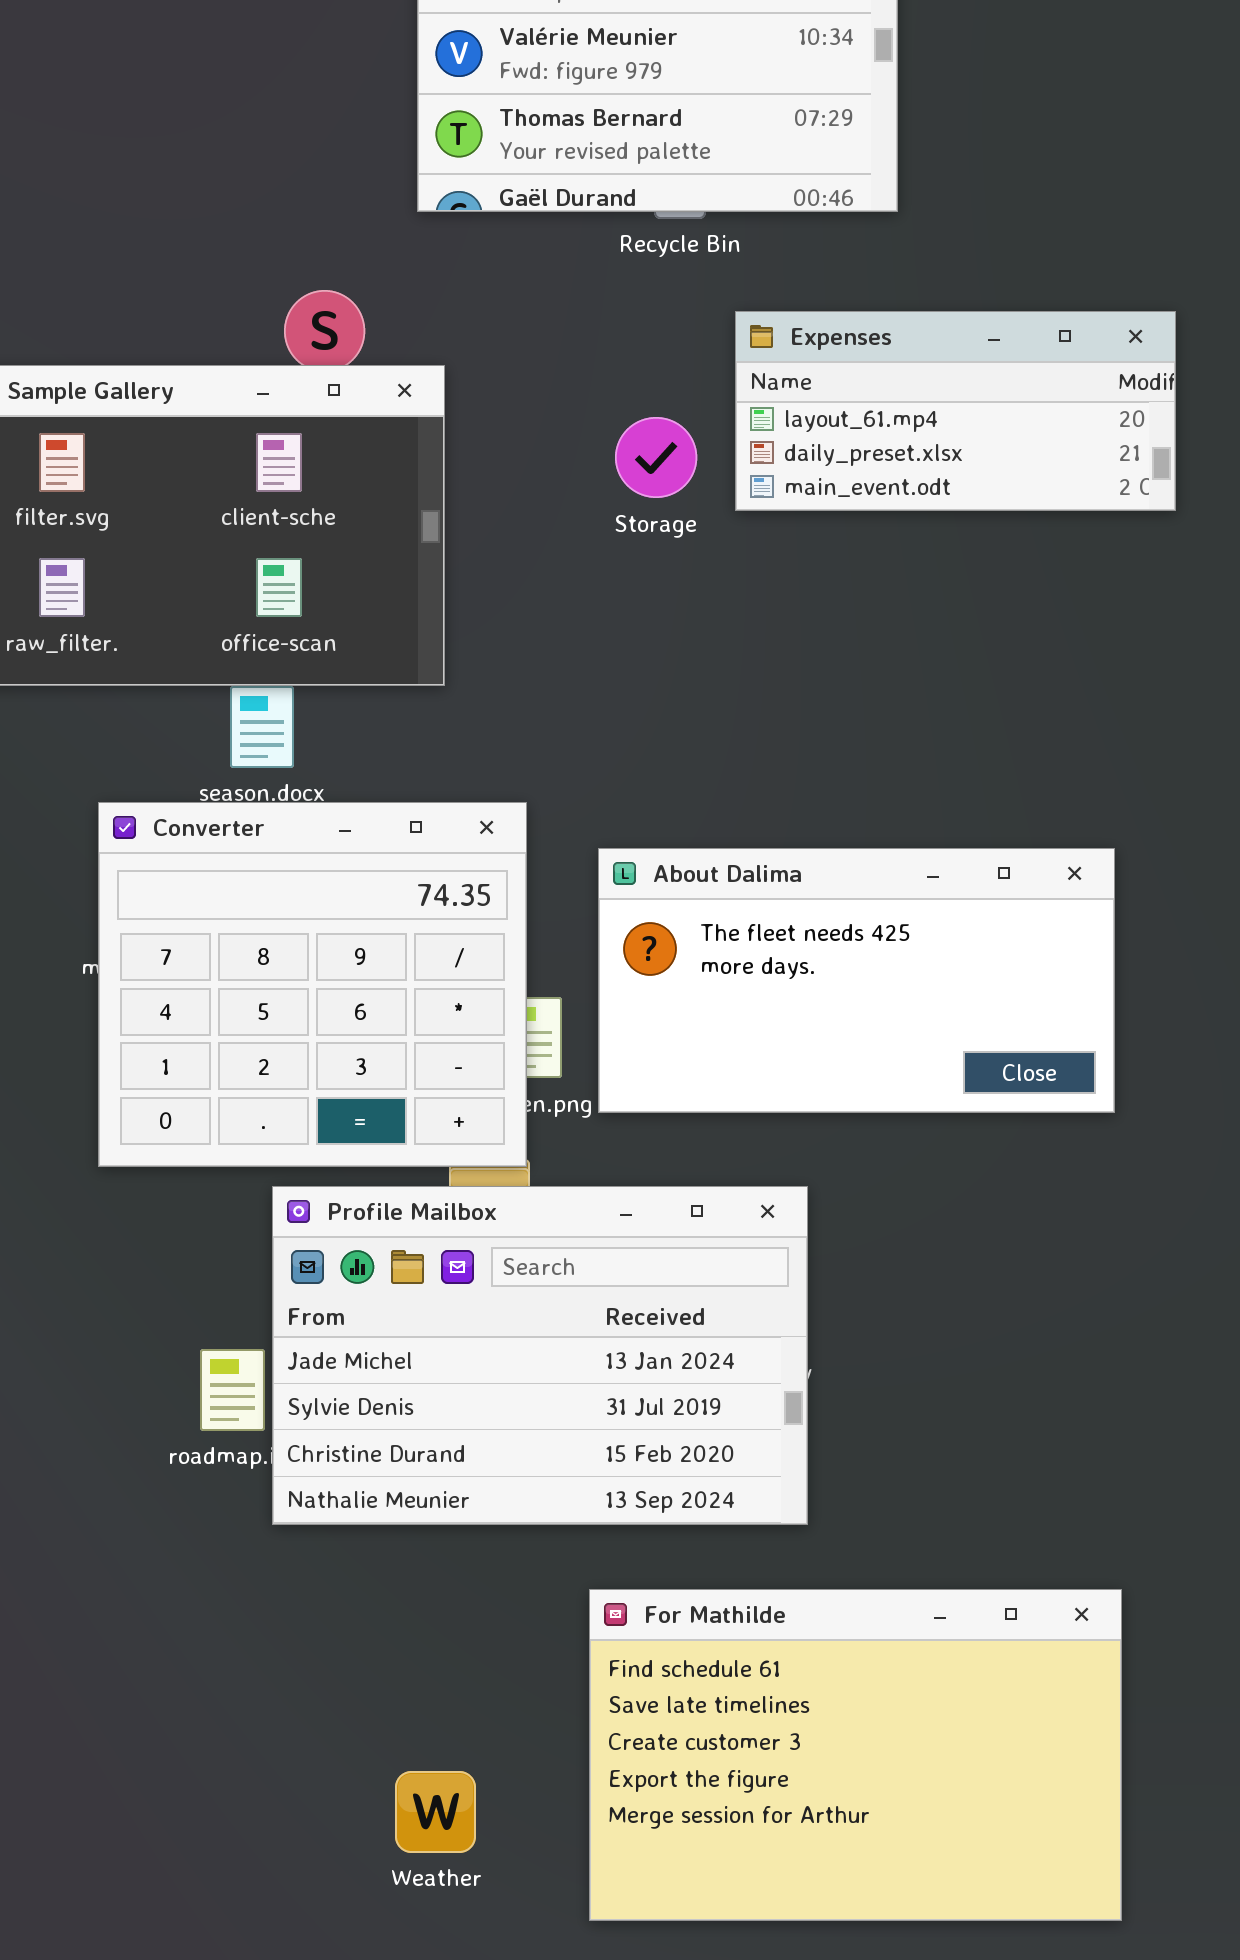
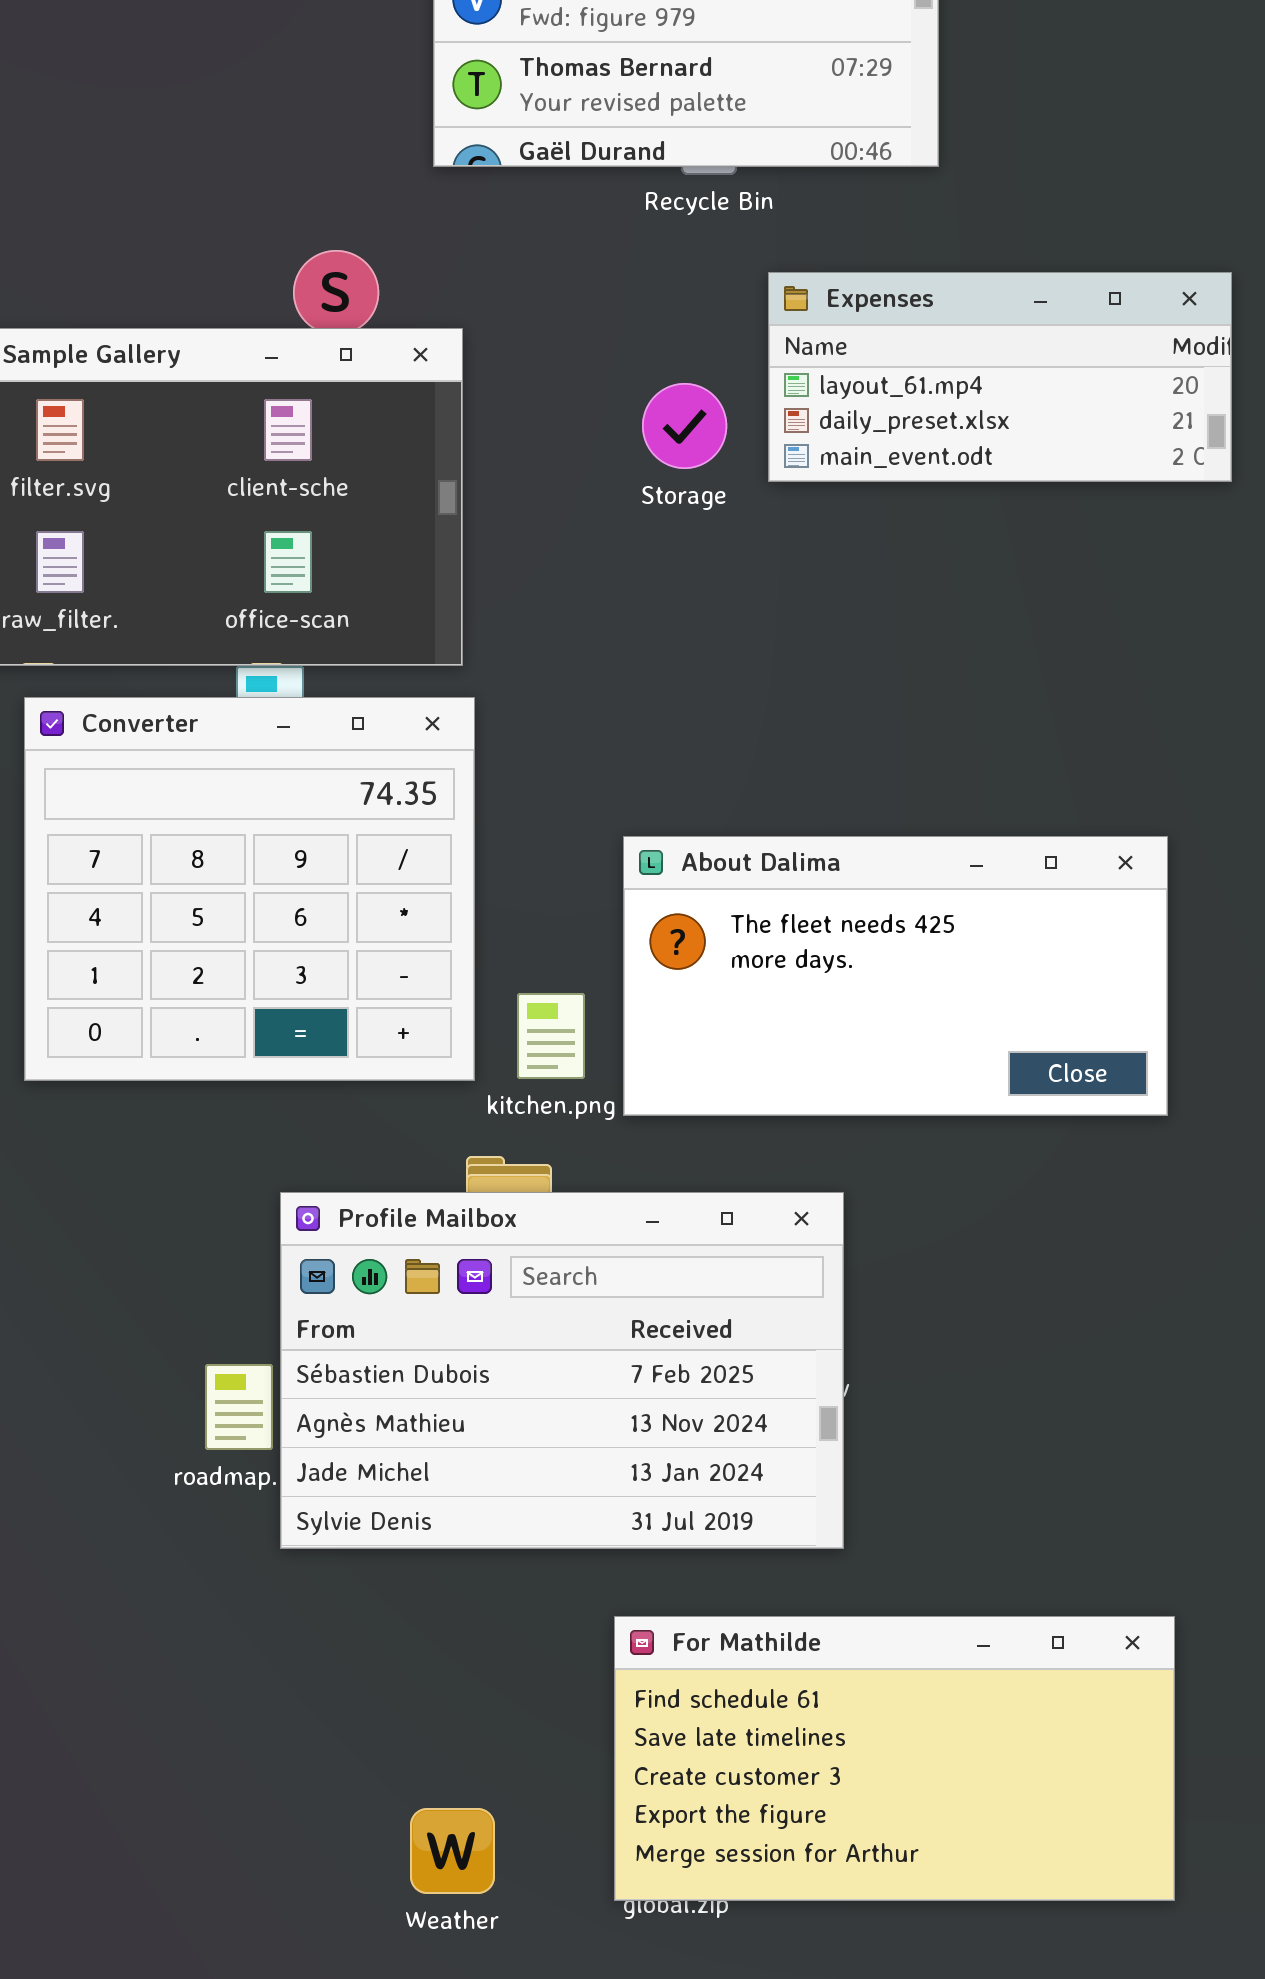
Converter: [98,802,527,1167] -> [24,697,475,1081], moved
Profile Mailbox: [272,1186,808,1525] -> [280,1192,844,1549], scrolled up 2 rows
For Mathilde: [589,1589,1122,1921] -> [614,1616,1175,1901], resized

